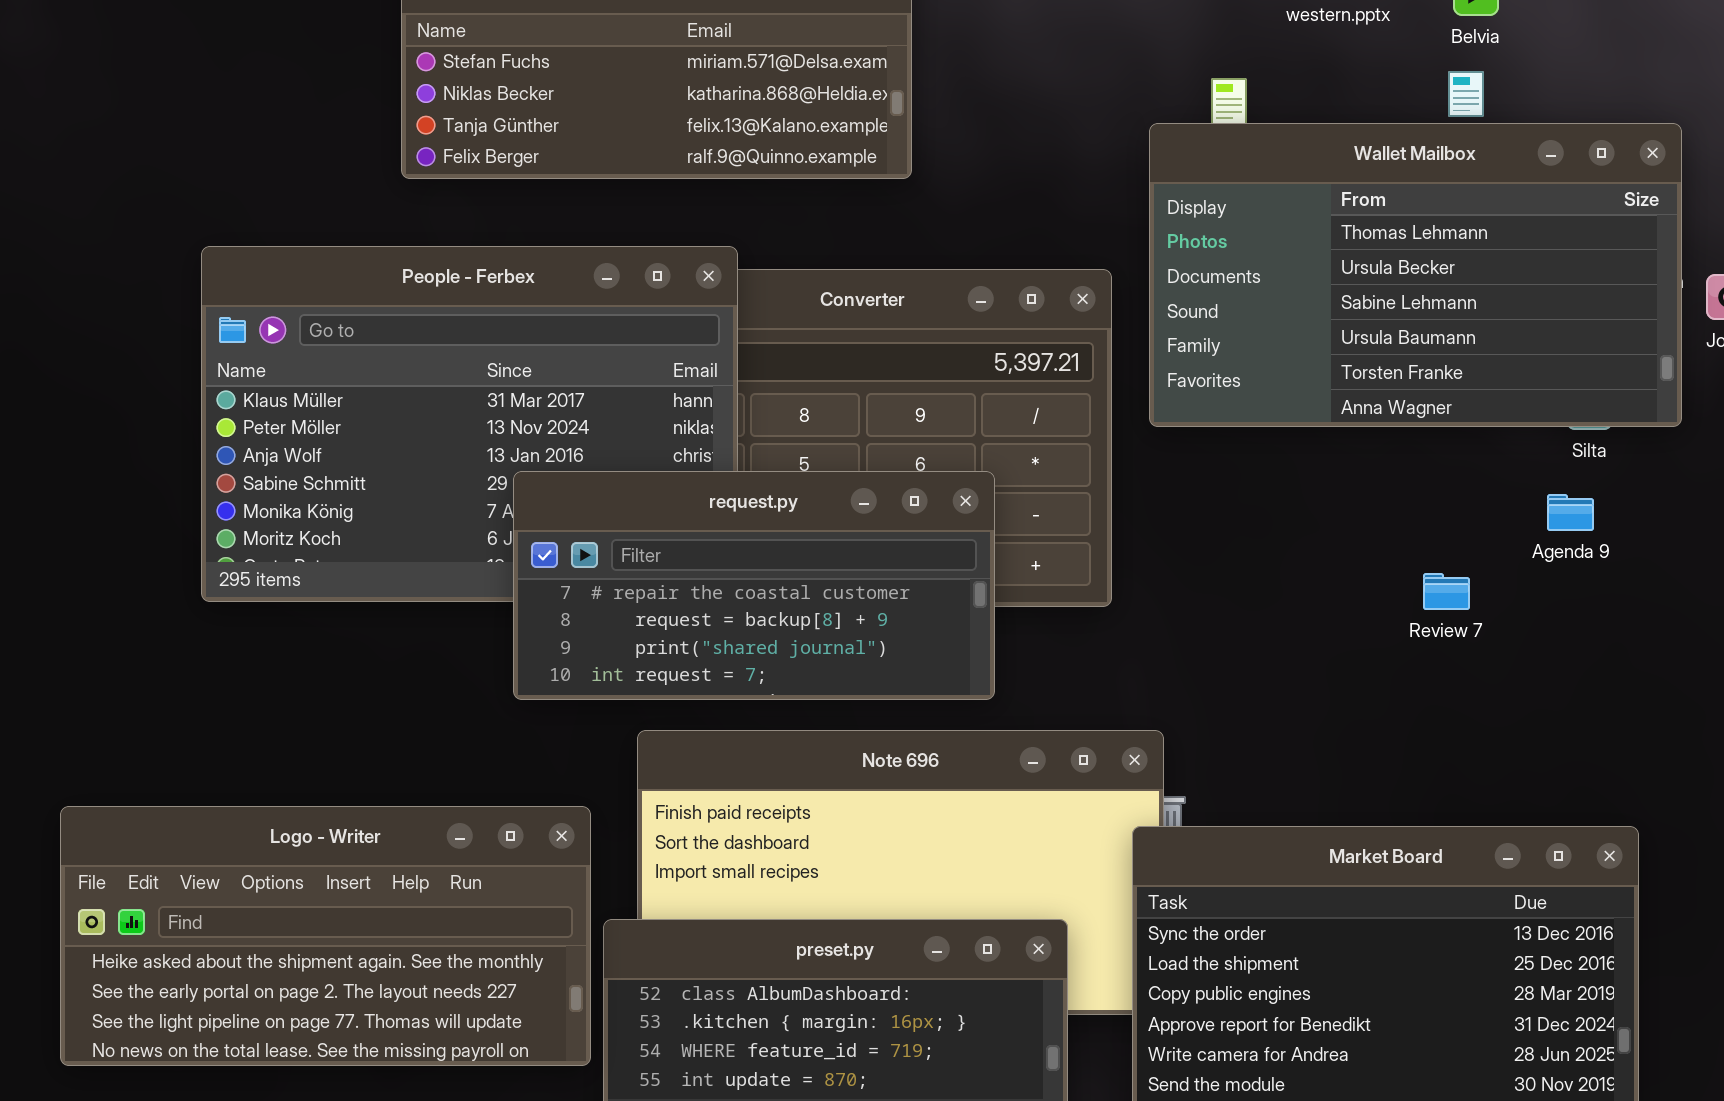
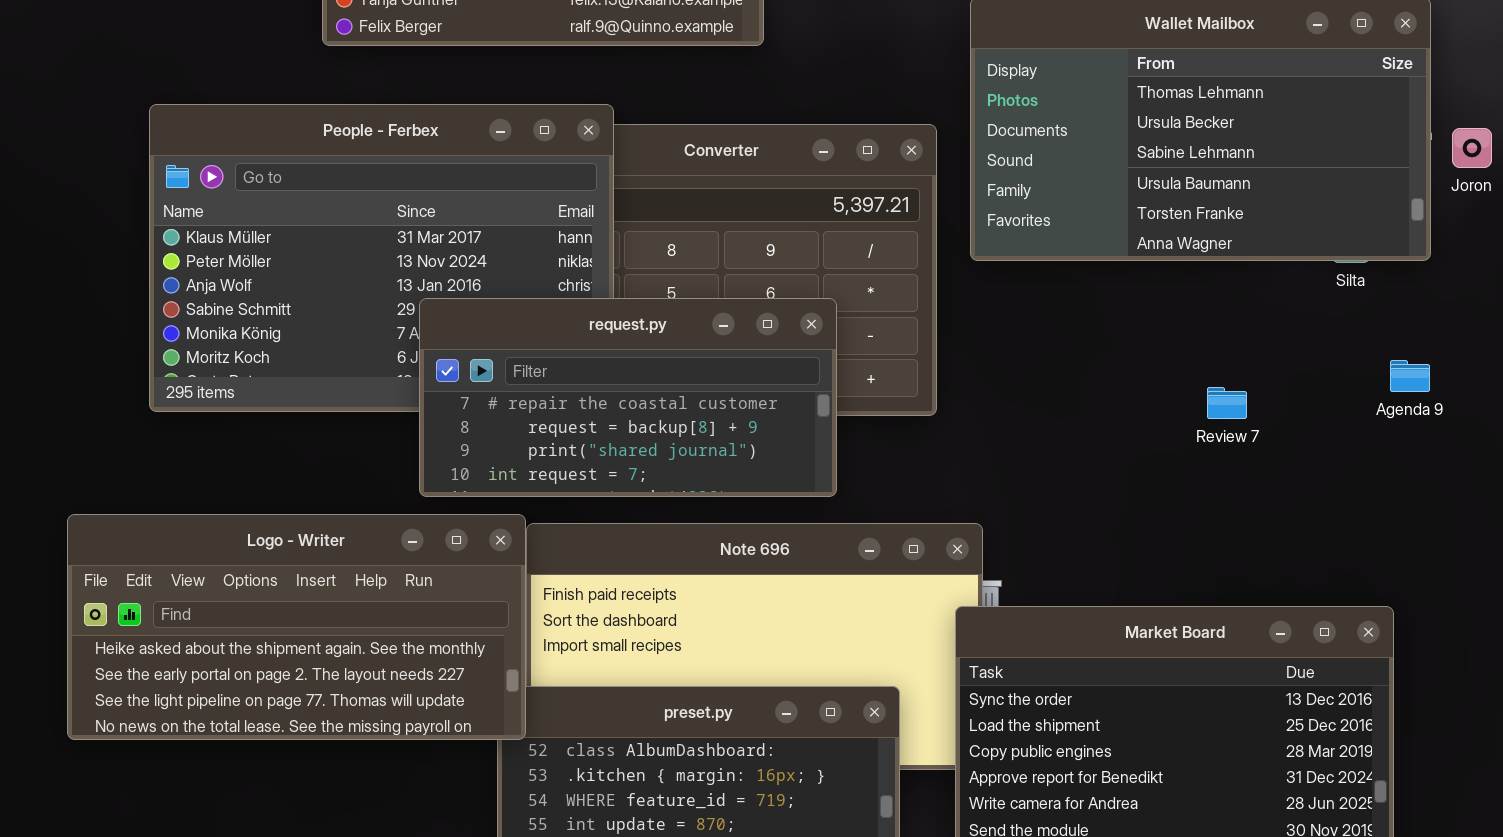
Agenda 9: [1547,494,1594,531] -> [1390,360,1430,392], moved
Logo - Writer: [60,806,591,1066] -> [67,514,526,740], moved

